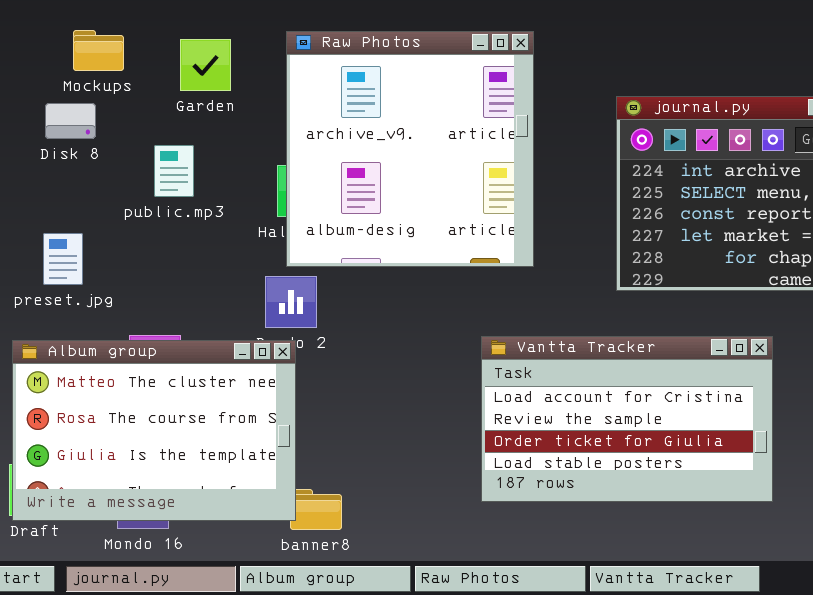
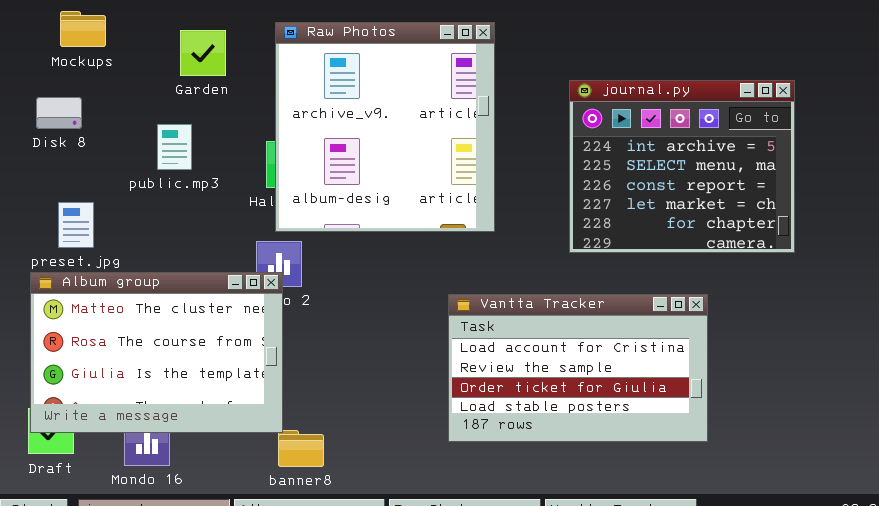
Mockups: [73,30,124,71] -> [60,11,106,47], moved
Disk 8: [45,103,96,139] -> [36,97,82,129], moved
Album group: [12,340,296,521] -> [30,272,283,433], moved

